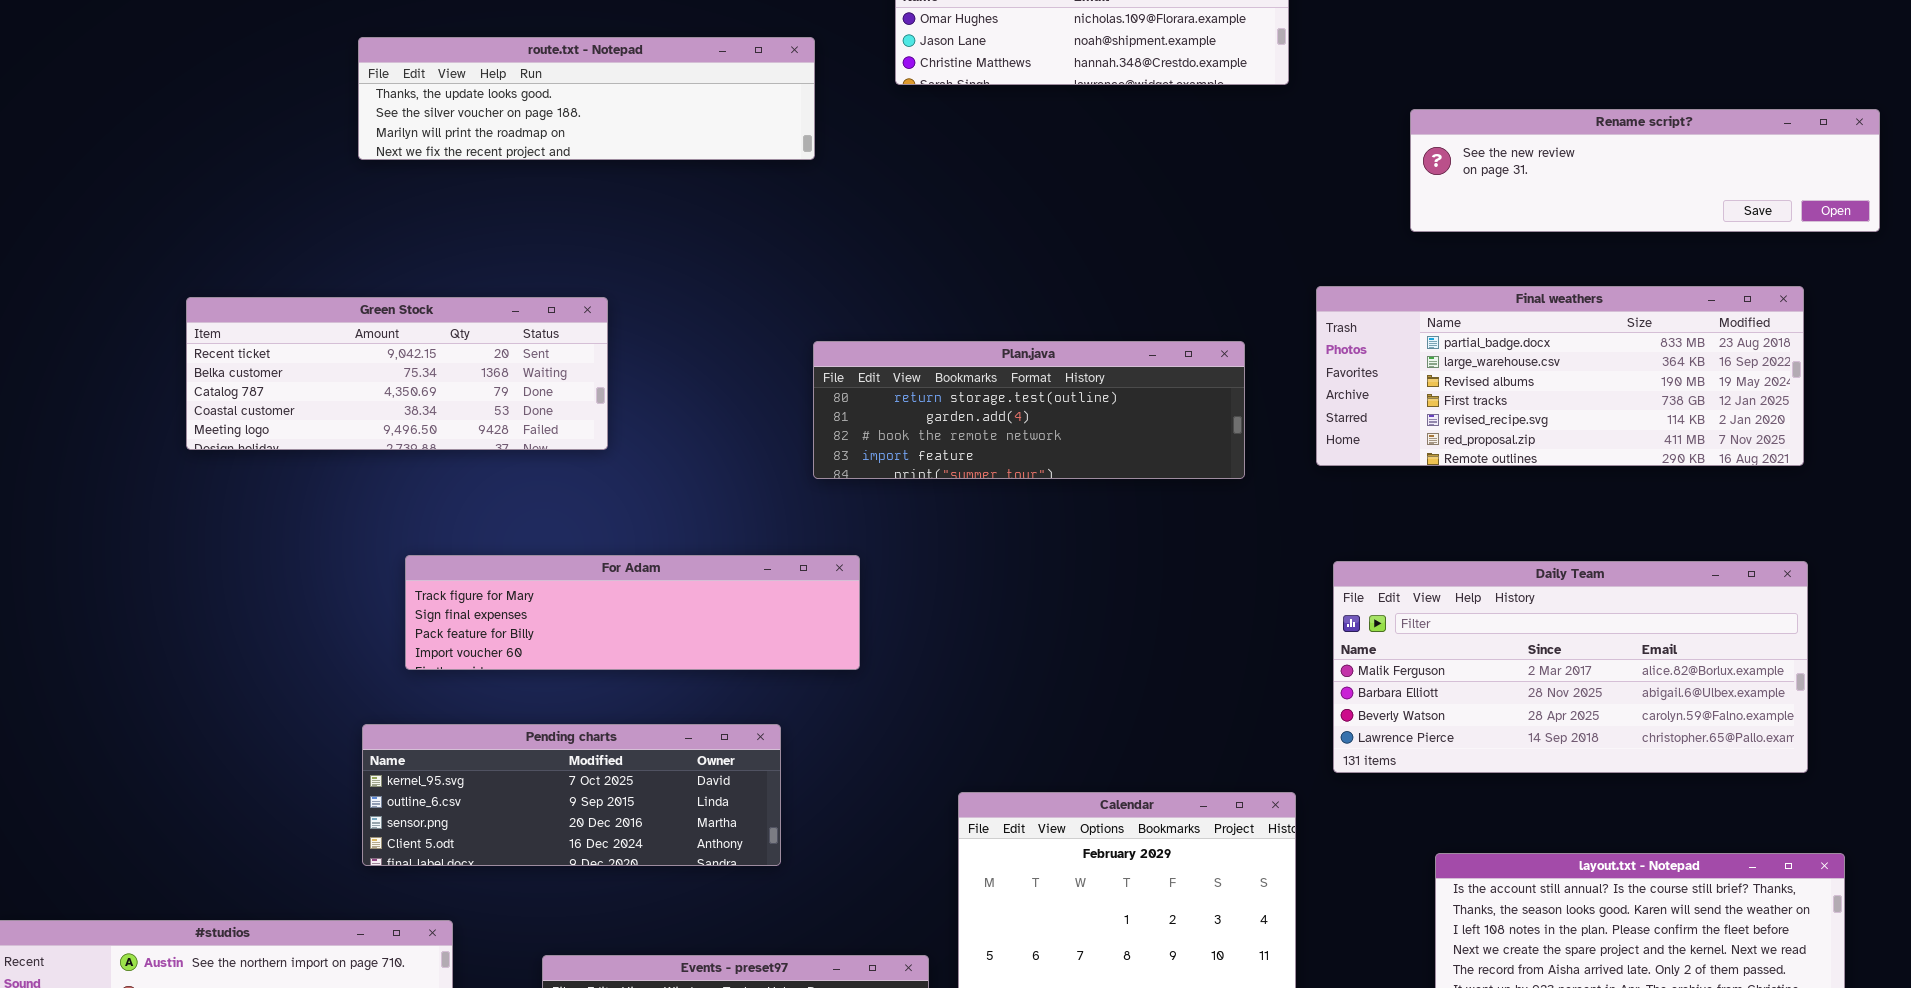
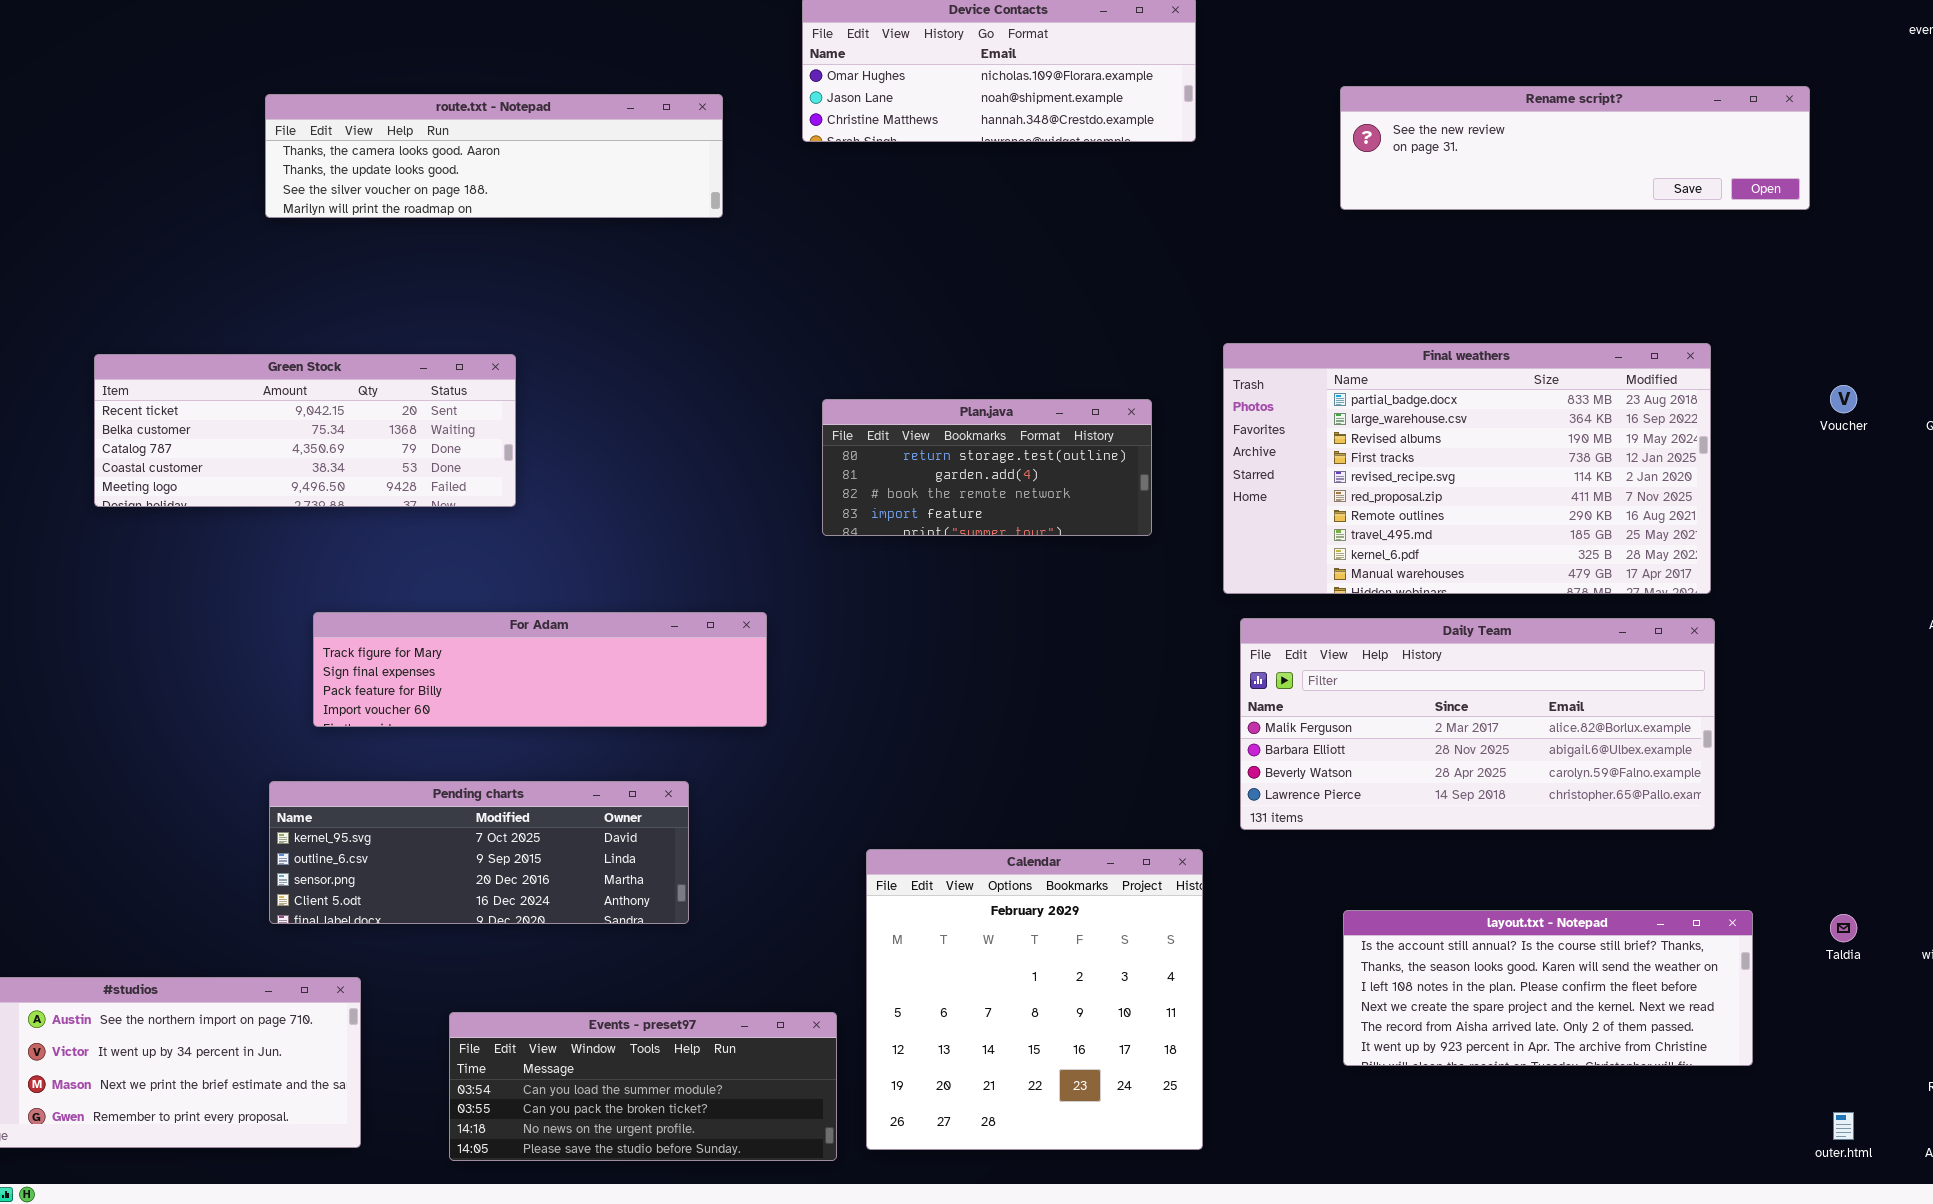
route.txt - Notepad: [358,37,815,160] -> [265,94,723,218], scrolled up 1 row
Rename script?: [1410,109,1880,232] -> [1340,86,1810,210], moved
Final weathers: [1316,286,1804,466] -> [1223,343,1711,594], resized
Plan.java: [813,341,1245,479] -> [822,399,1152,536], resized

